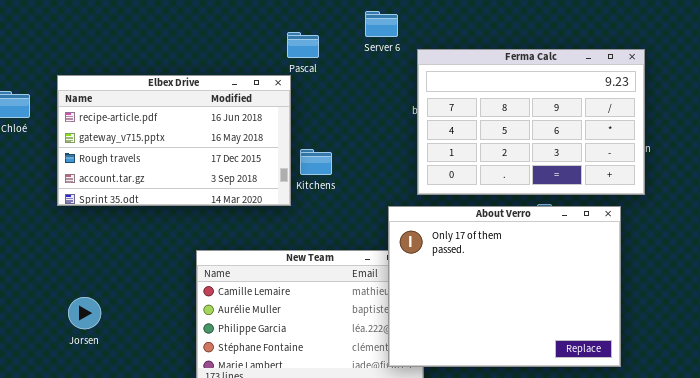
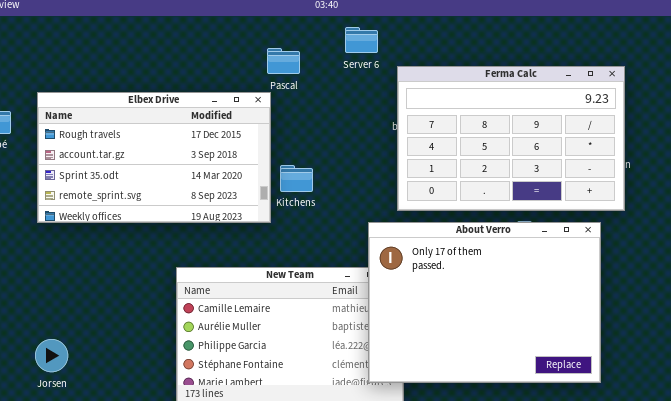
Elbex Drive: [57,75,291,206] -> [37,92,271,223], scrolled down 2 rows
Jorsen: [68,297,101,329] -> [35,339,68,372], moved

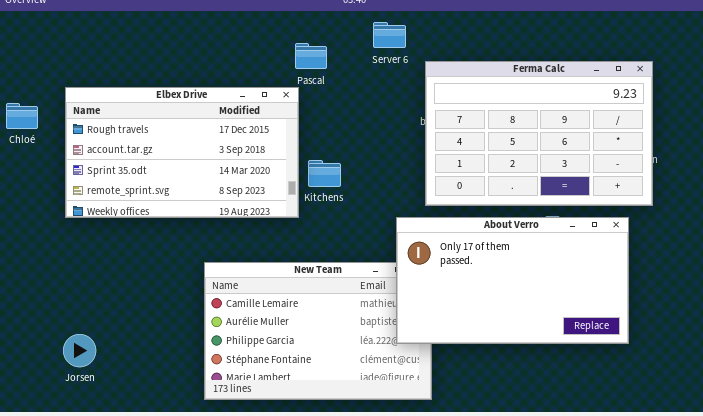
About Verro: [368,222,601,383] -> [396,217,629,344], resized

